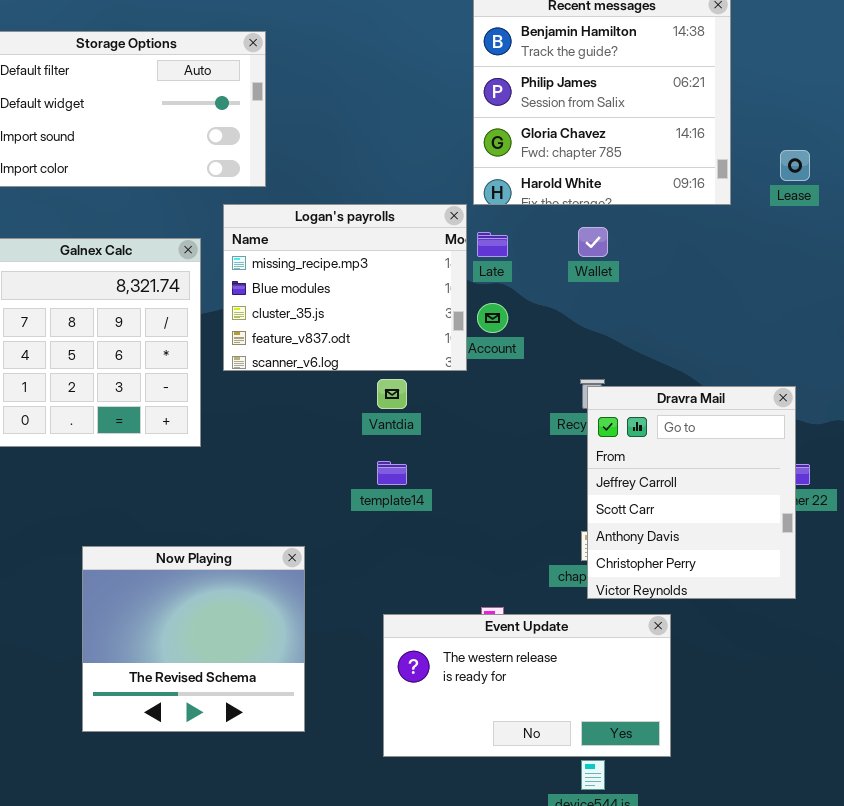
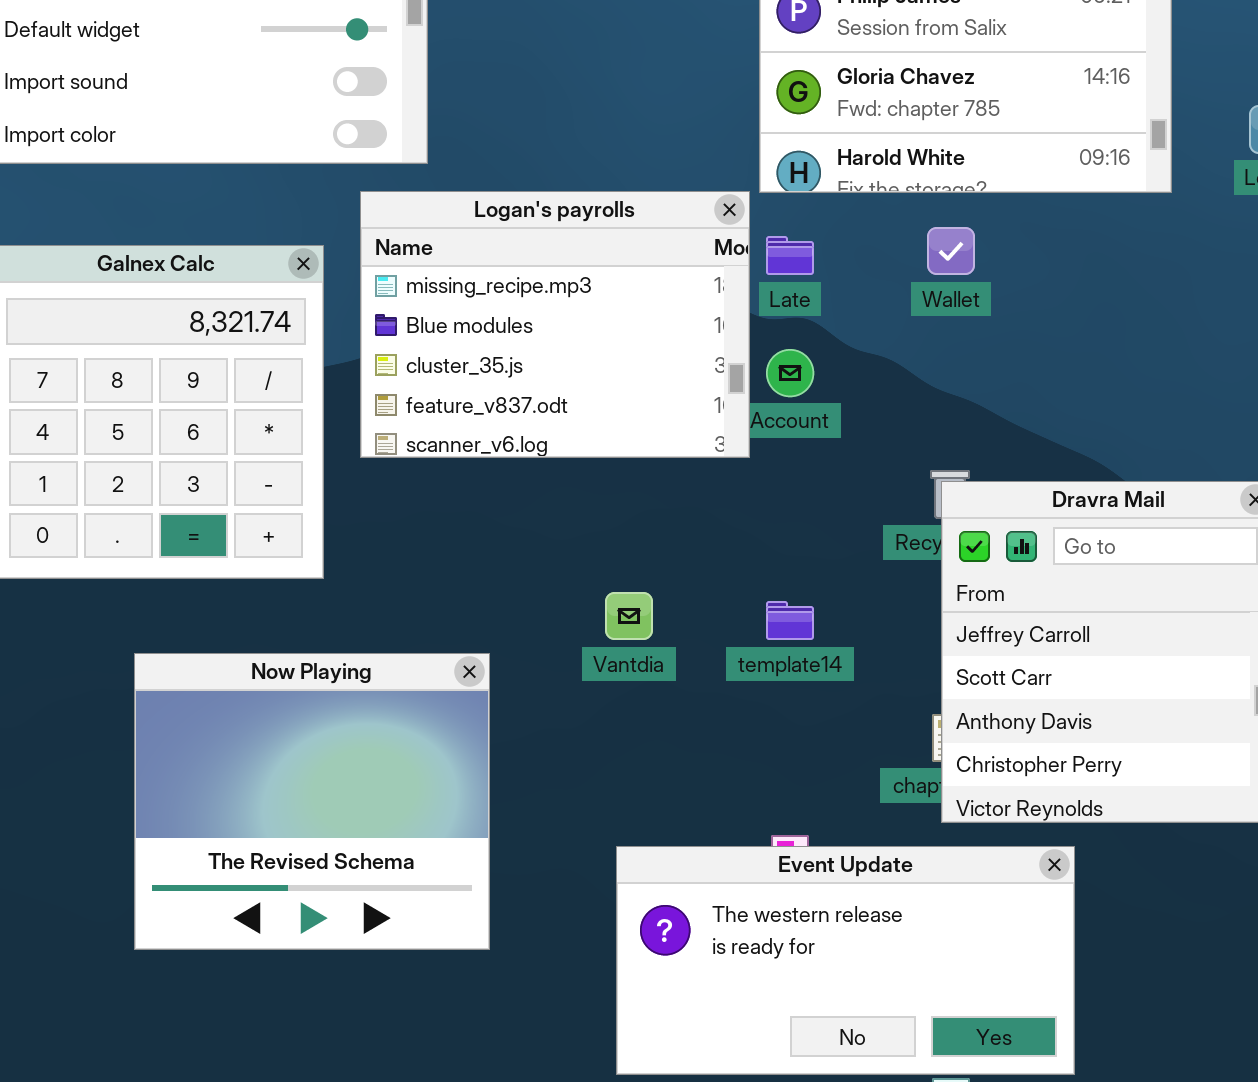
Vantdia: [377,379,407,409] -> [605,592,653,640], moved
template14: [377,461,407,485] -> [766,601,814,640], moved
Now Playing: [82,546,305,732] -> [134,653,490,950], moved

